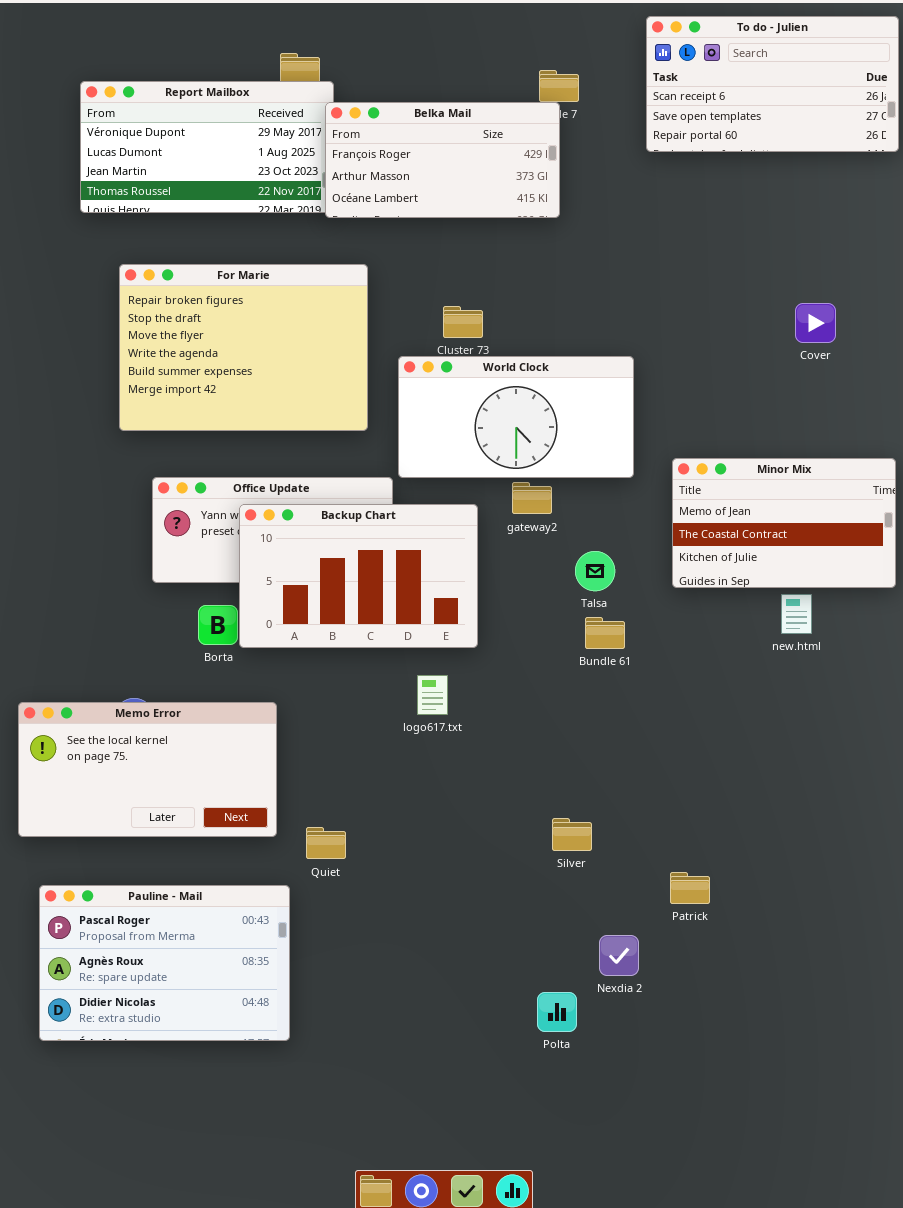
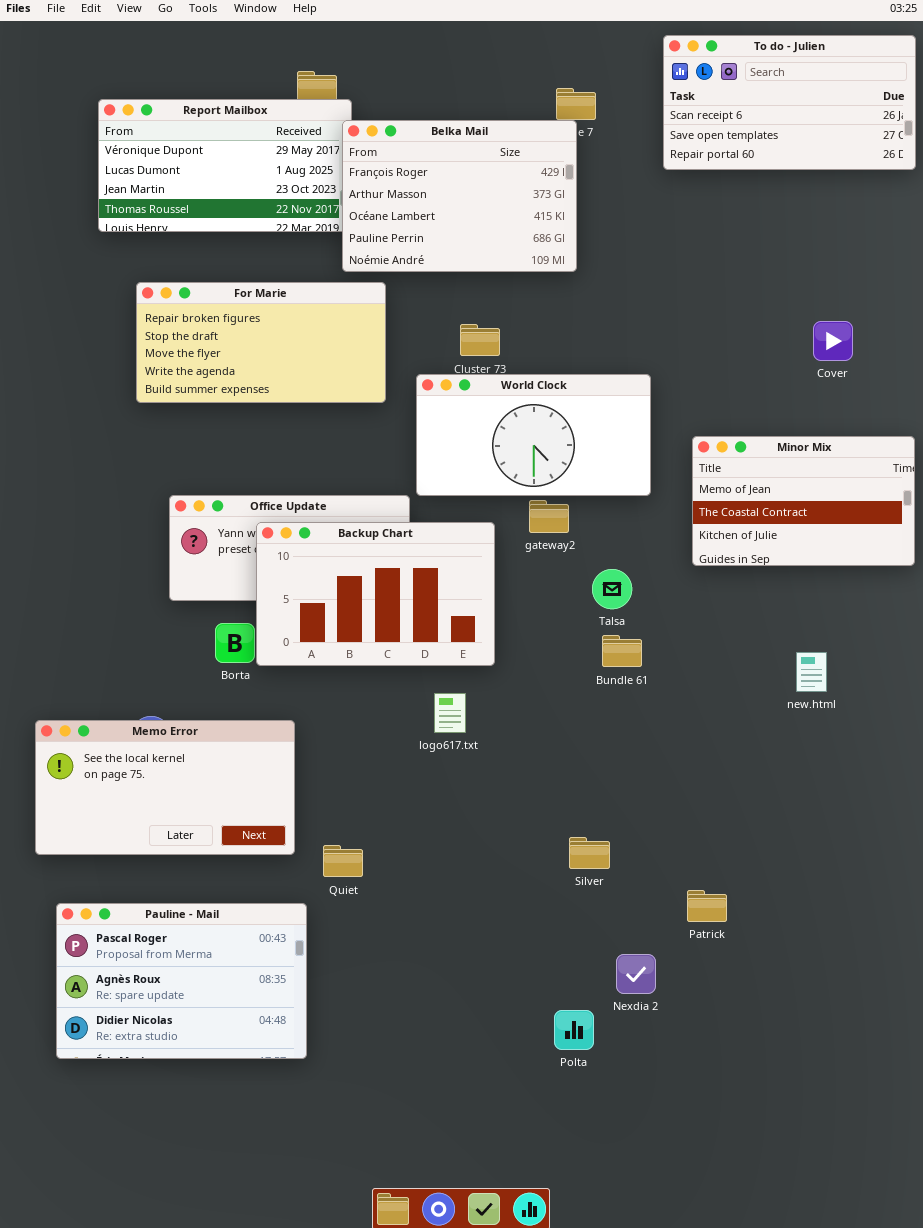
Belka Mail: [325,102,560,218] -> [342,120,577,272], resized
For Marie: [119,264,368,431] -> [136,282,386,403], resized
Minor Mix: [672,458,896,588] -> [692,436,915,566], moved
new.html: [781,594,812,634] -> [796,652,827,692], moved

